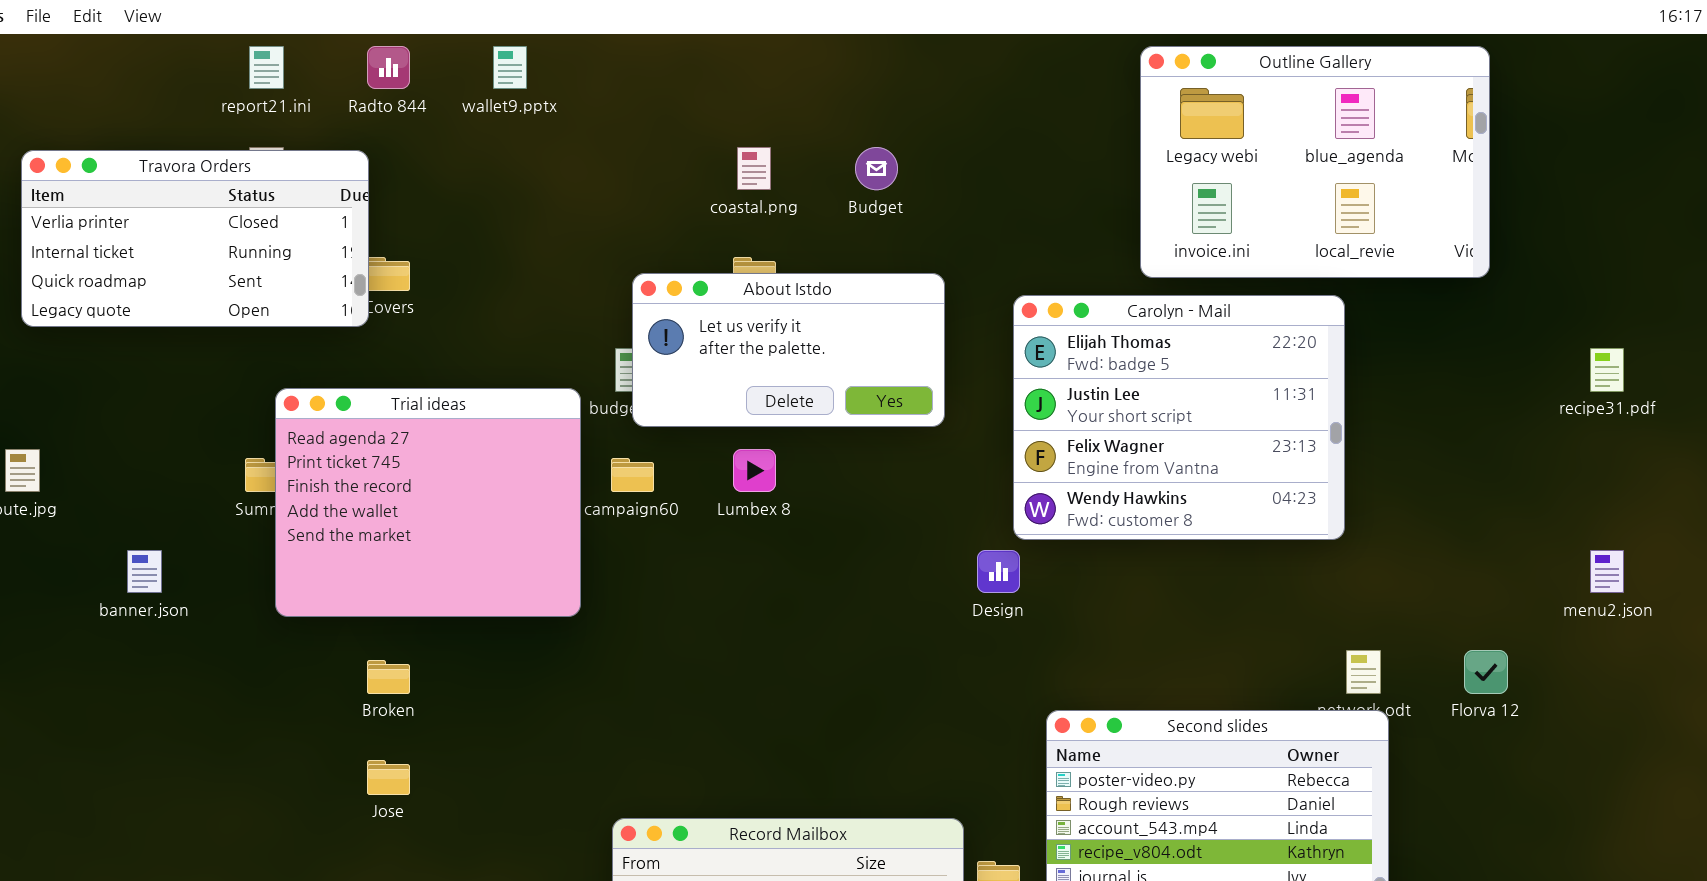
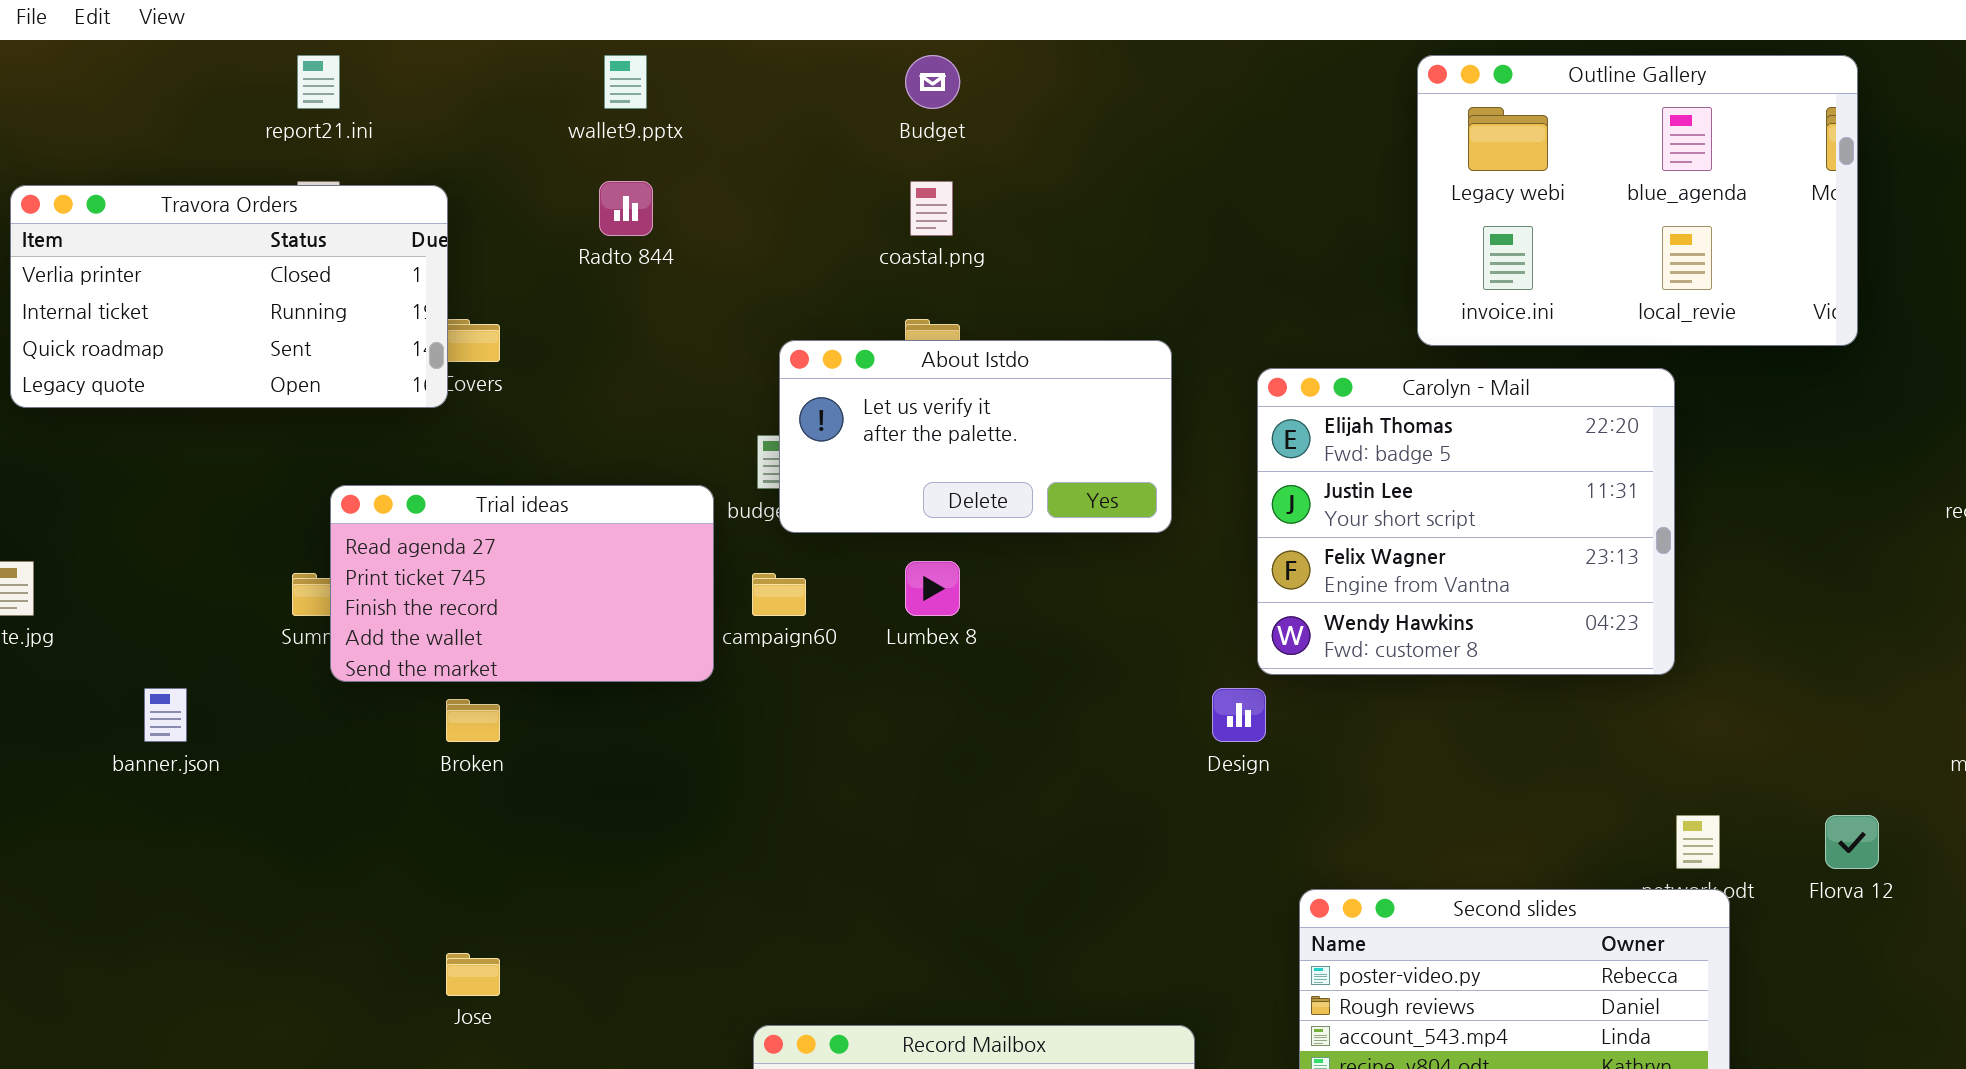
Radto 844: [367,46,410,89] -> [599,181,653,236], moved
Budget: [855,147,898,190] -> [905,55,960,109], moved
Trial ideas: [275,388,581,617] -> [330,485,714,682], resized
Broken: [367,660,410,694] -> [446,699,500,742], moved

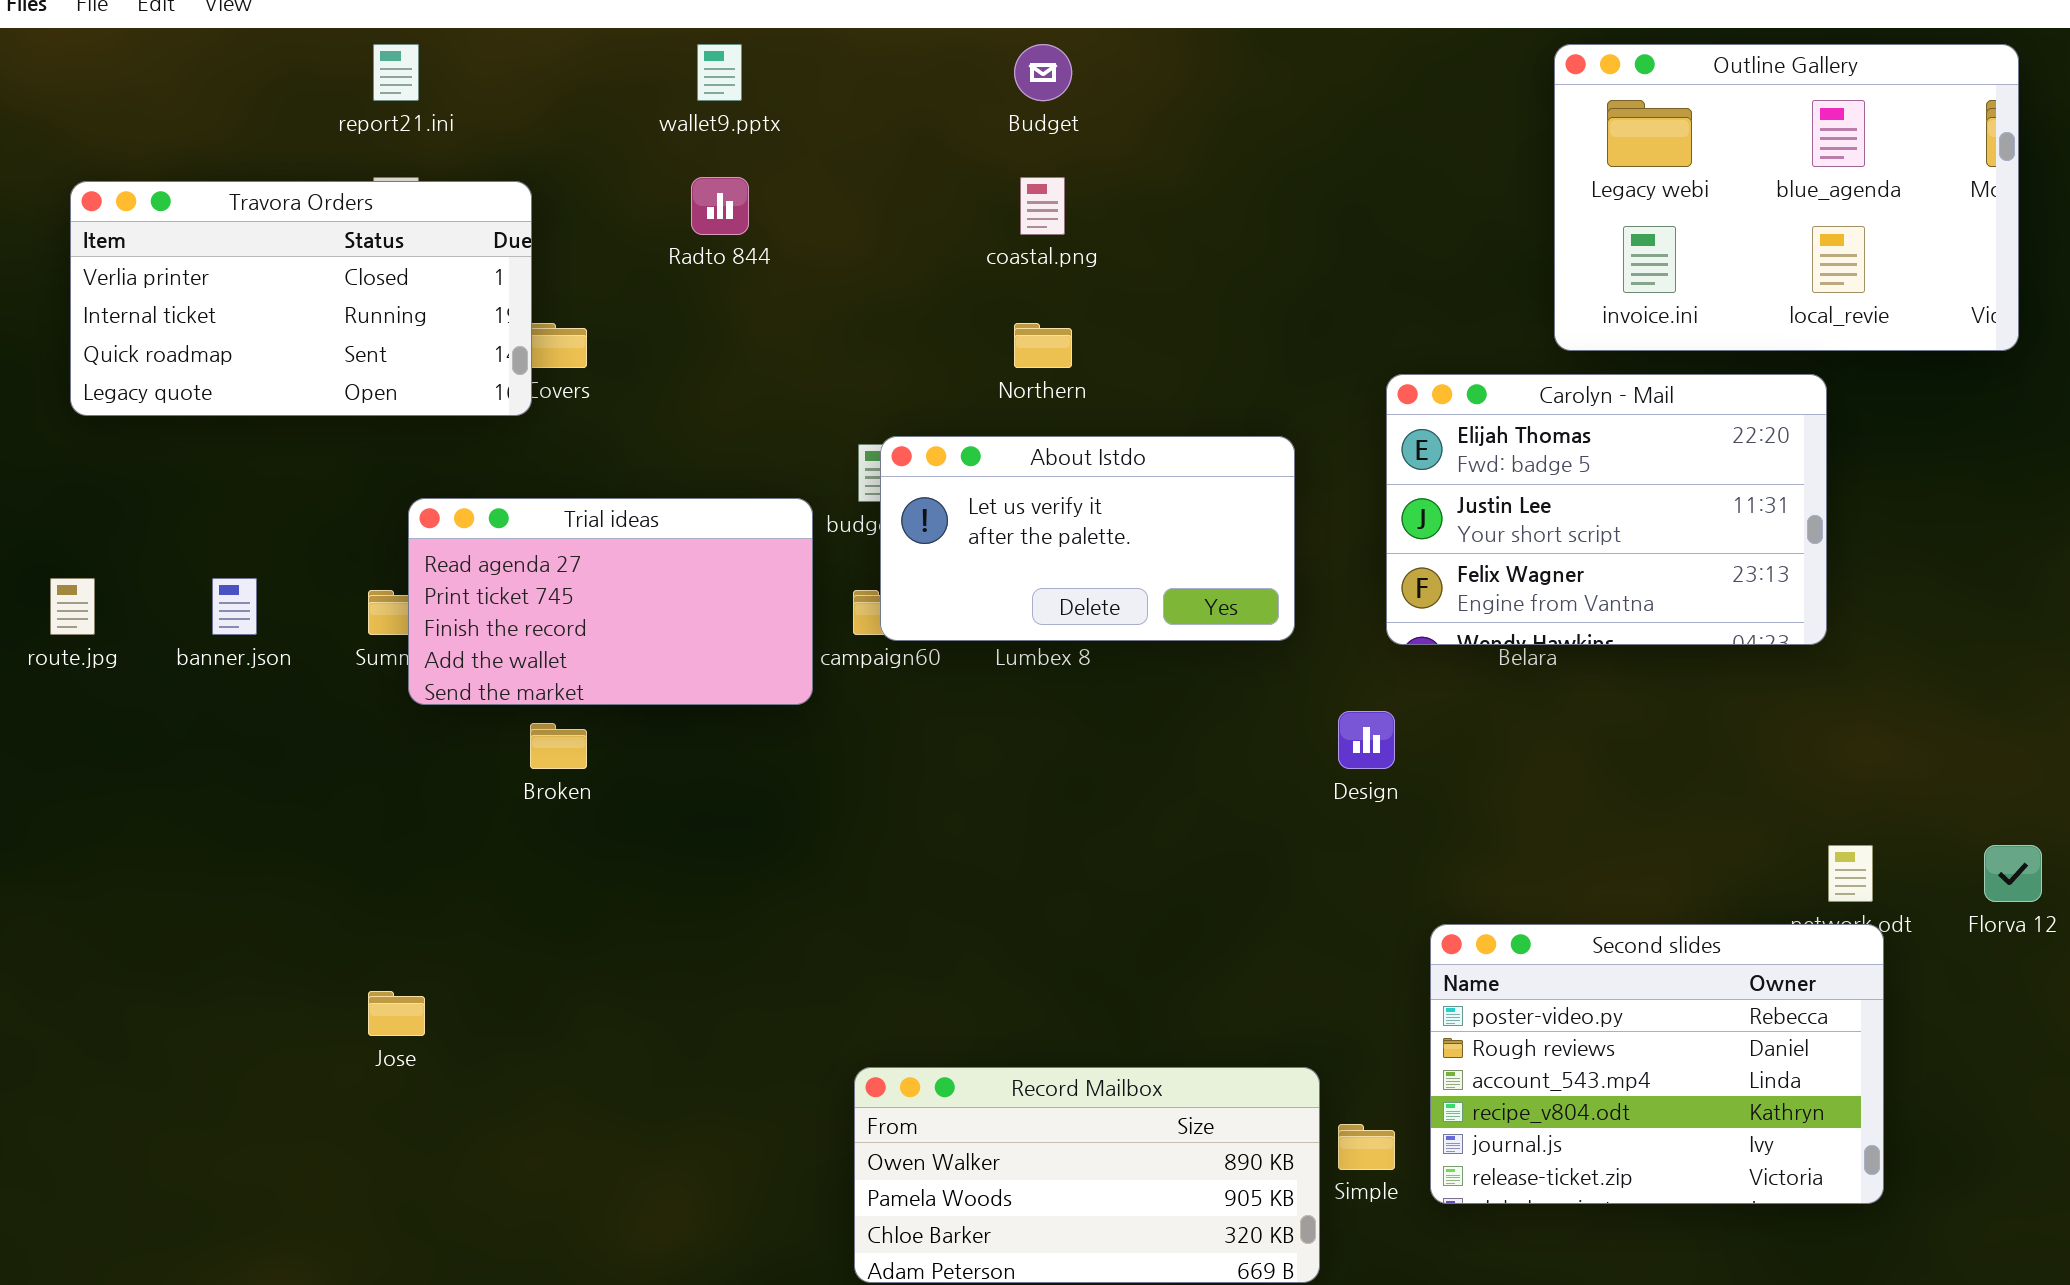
About Istdo: [779,340,1172,533] -> [880,436,1295,641], moved
Carolyn - Mail: [1257,368,1675,675] -> [1386,374,1827,645], resized
banner.json: [144,688,187,742] -> [212,578,257,635], moved
Jose: [446,953,500,996] -> [368,991,425,1036], moved

